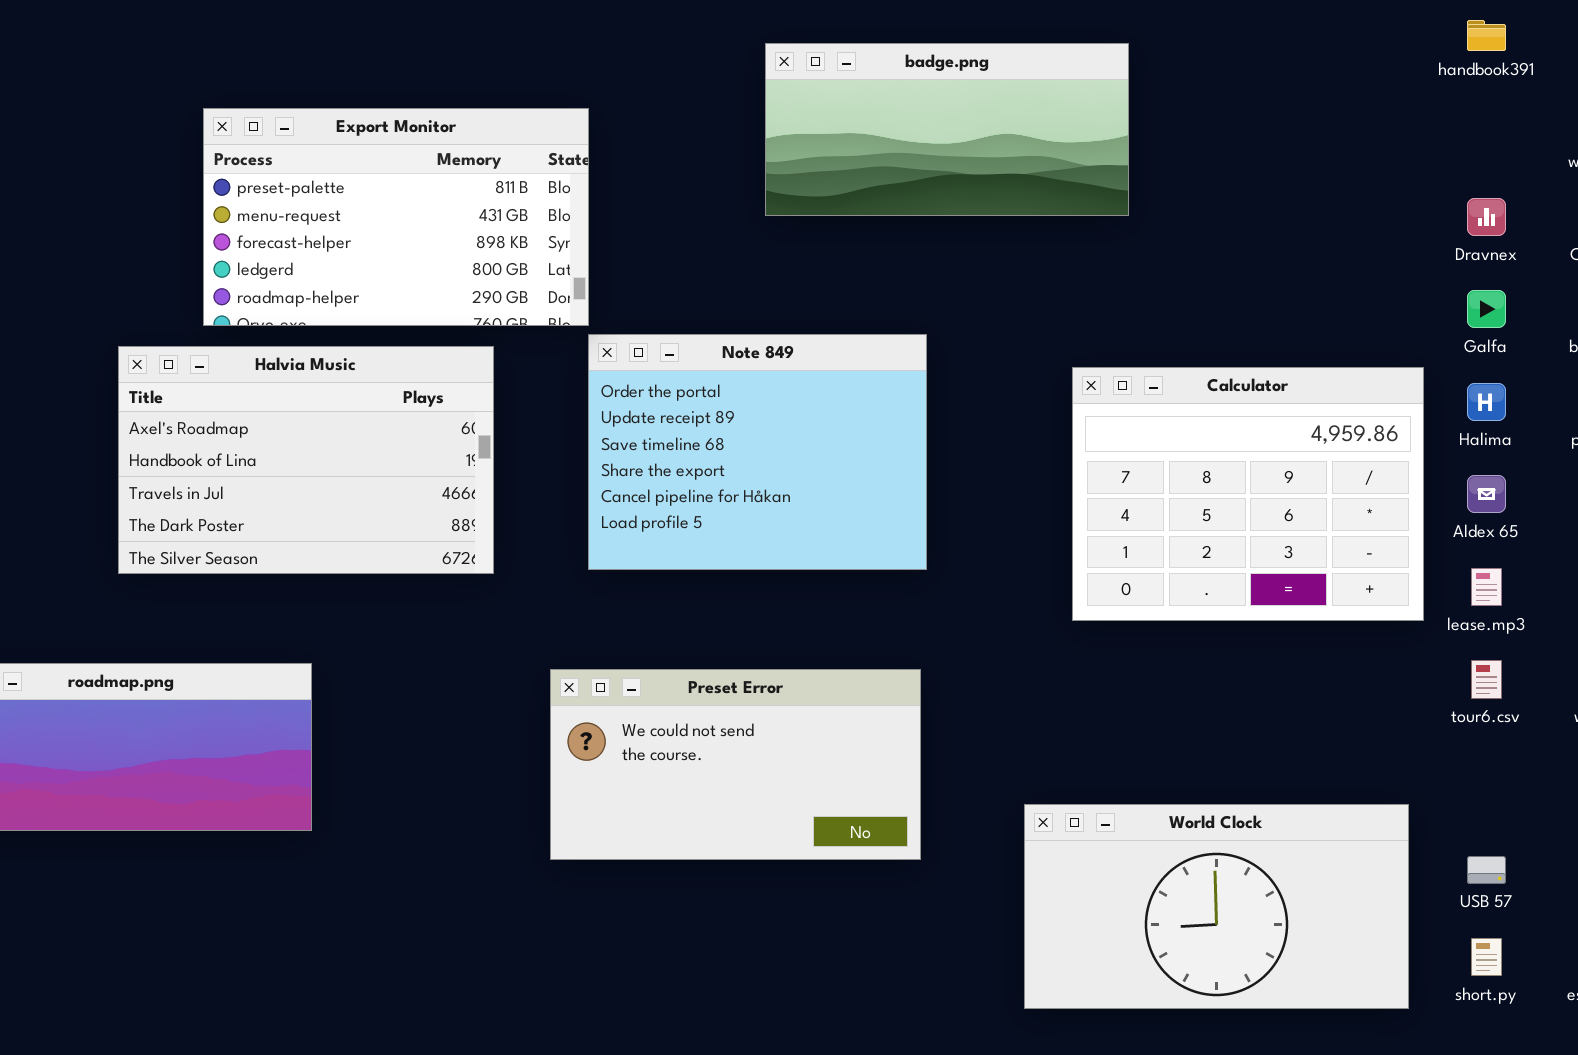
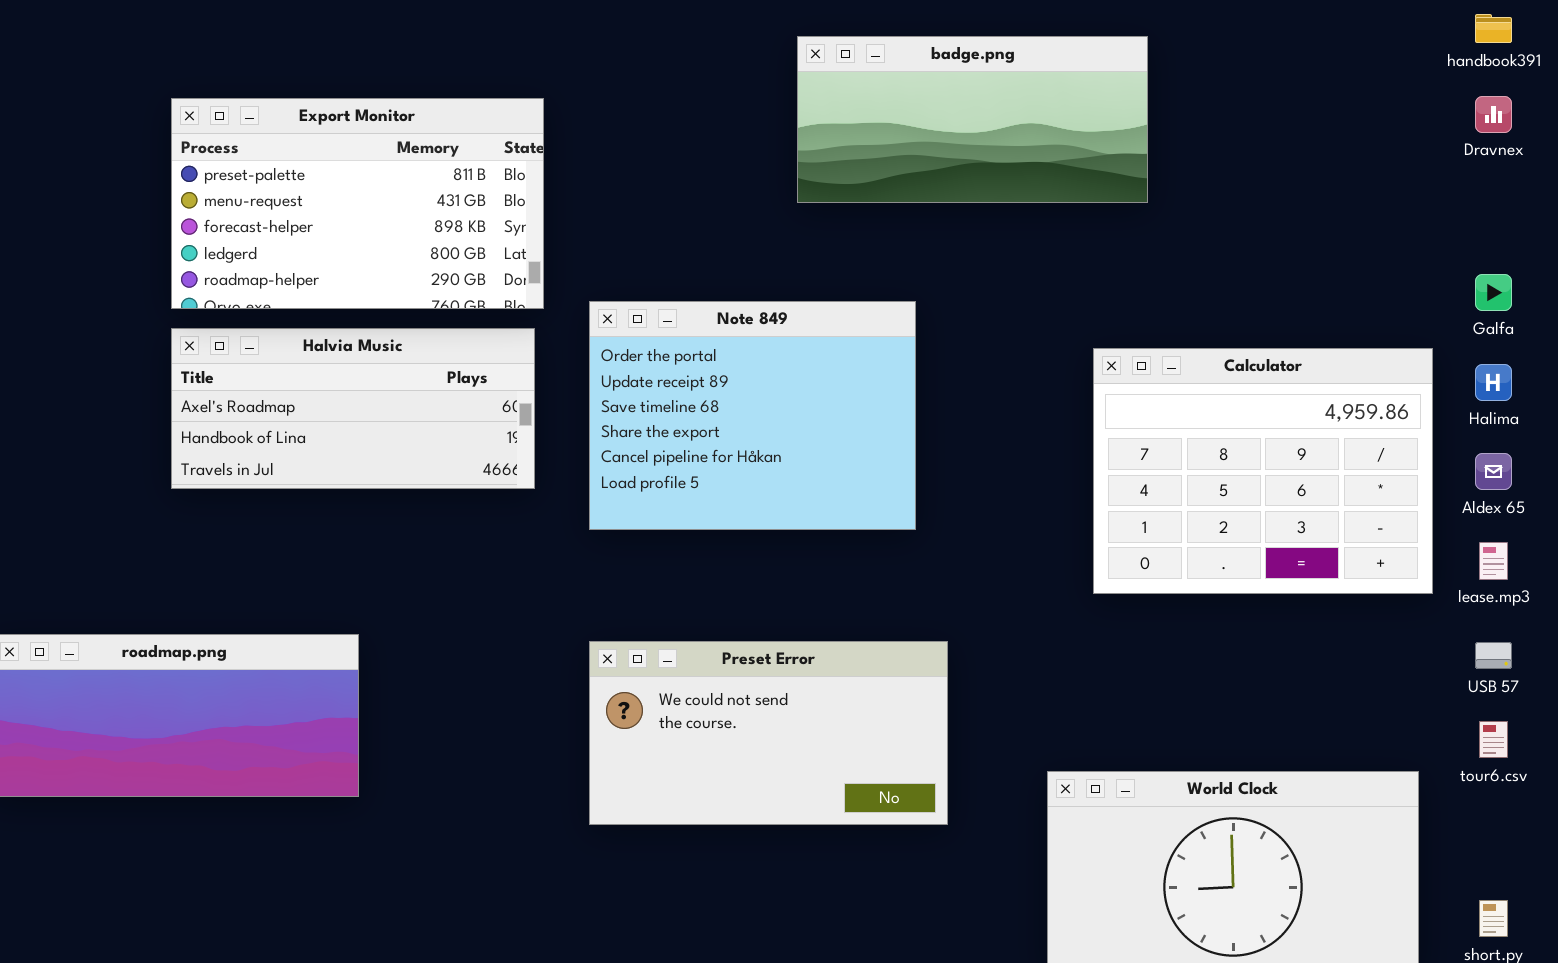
Export Monitor: [203,108,589,326] -> [171,98,544,309], moved
Dravnex: [1467,198,1506,236] -> [1475,96,1512,133], moved
Note 849: [588,334,927,570] -> [589,301,916,530], moved
Halvia Music: [118,346,494,574] -> [171,328,535,489], resized
tour6.csv: [1471,660,1502,699] -> [1479,721,1508,758], moved
USB 57: [1467,856,1506,884] -> [1475,642,1512,669], moved

